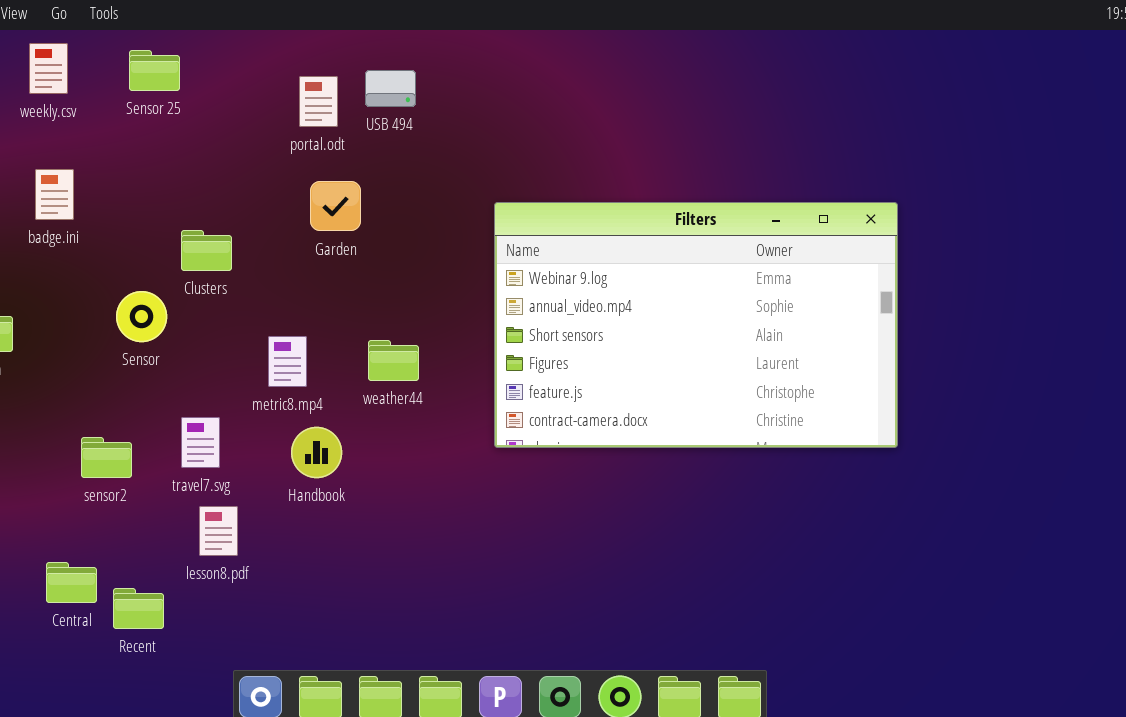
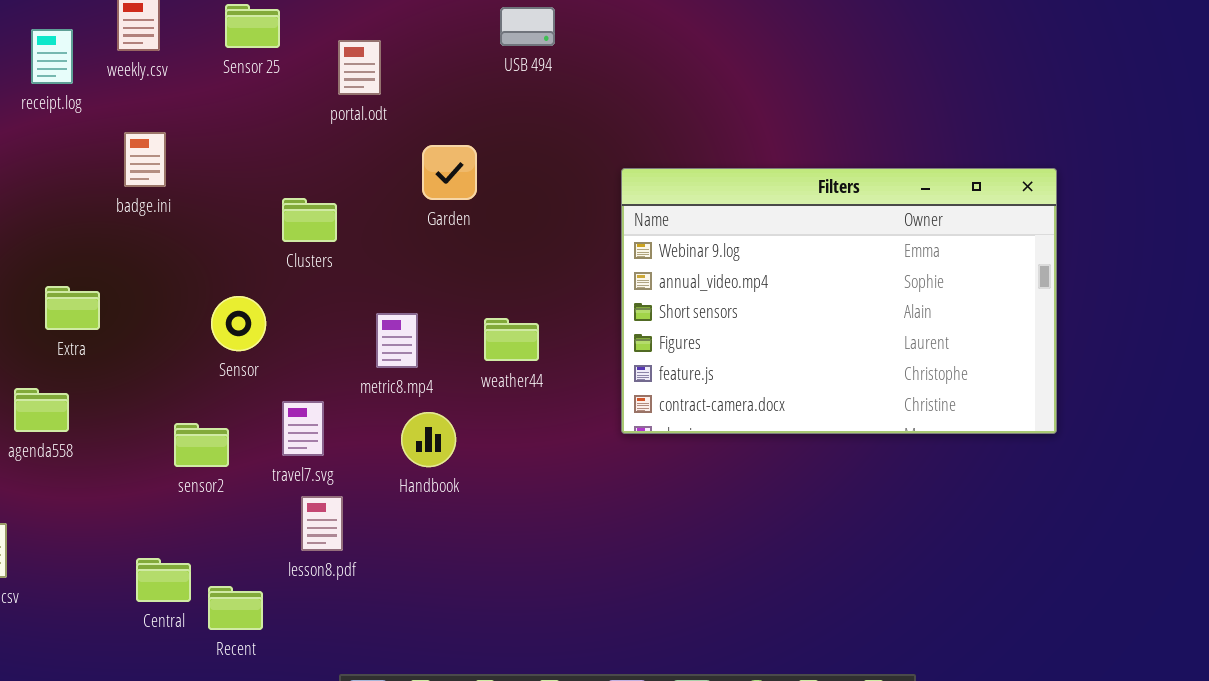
USB 494: [365,70,416,107] -> [500,7,555,46], moved
portal.odt: [299,76,338,127] -> [338,40,381,95], moved
Sensor: [116,291,167,342] -> [211,296,266,351], moved

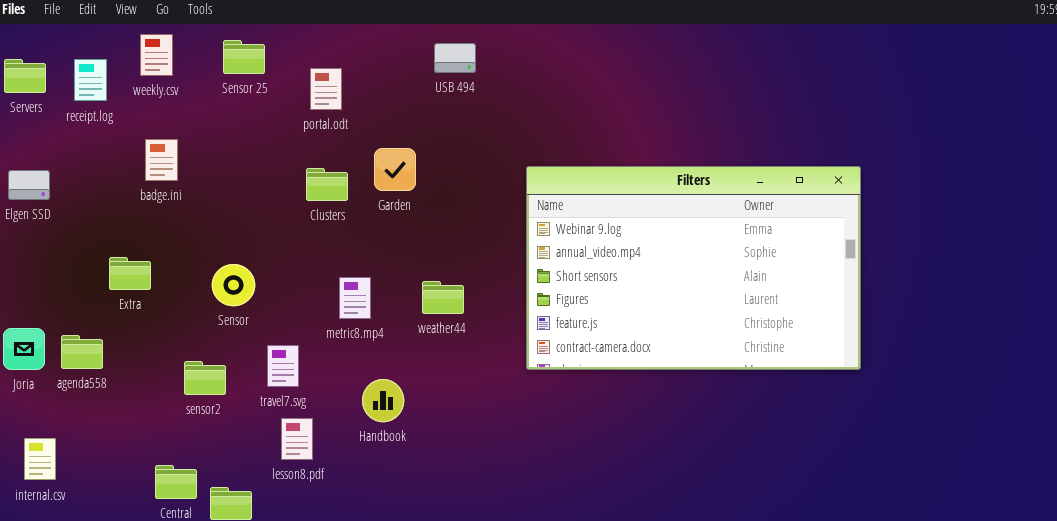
Clusters: [282,198,337,242] -> [306,168,348,201], moved
Extra: [45,286,100,330] -> [109,257,151,290], moved
Handbook: [401,412,456,467] -> [362,379,404,422], moved

